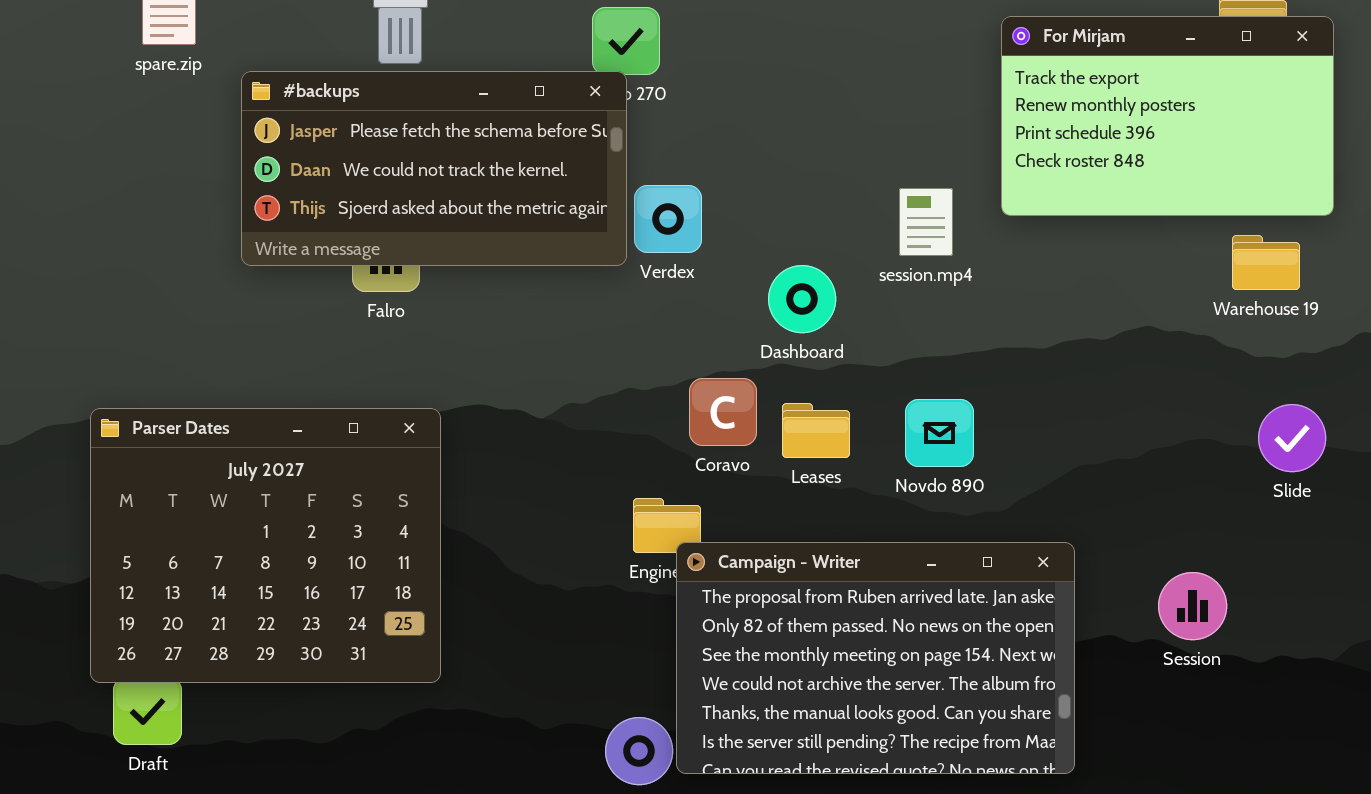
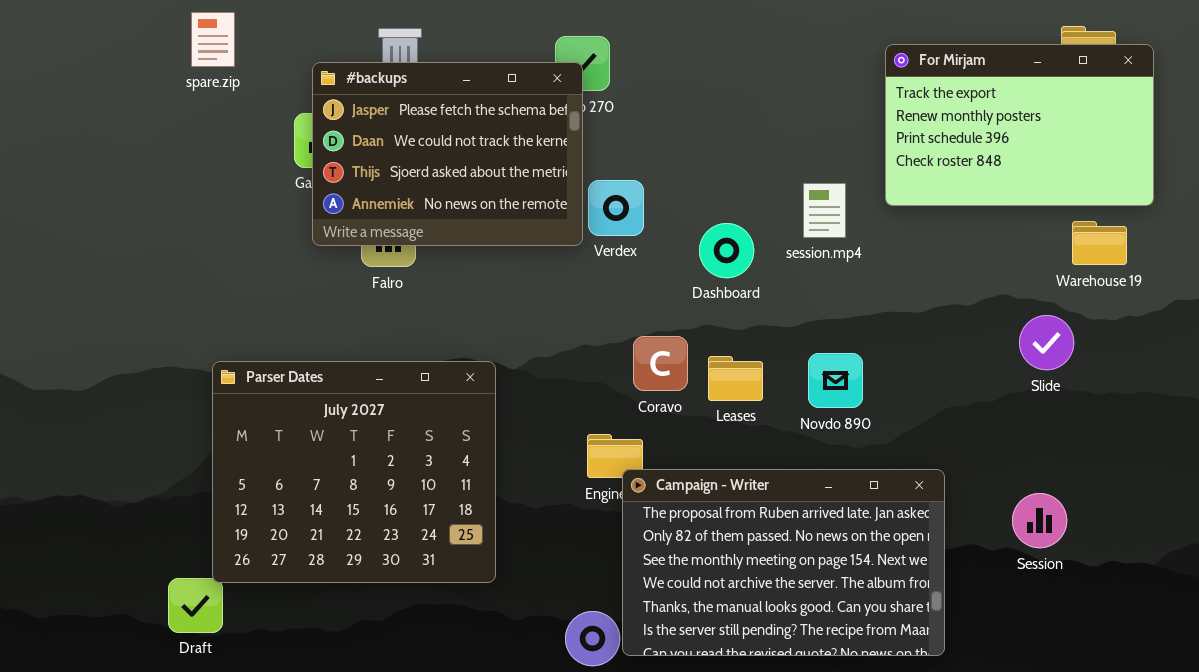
#backups: [241,71,627,266] -> [312,62,583,246], resized
Dashboard: [768,265,836,333] -> [699,223,754,278], moved
Slide: [1258,404,1326,472] -> [1019,315,1074,370], moved
Parser Dates: [90,408,441,683] -> [212,361,496,583], moved

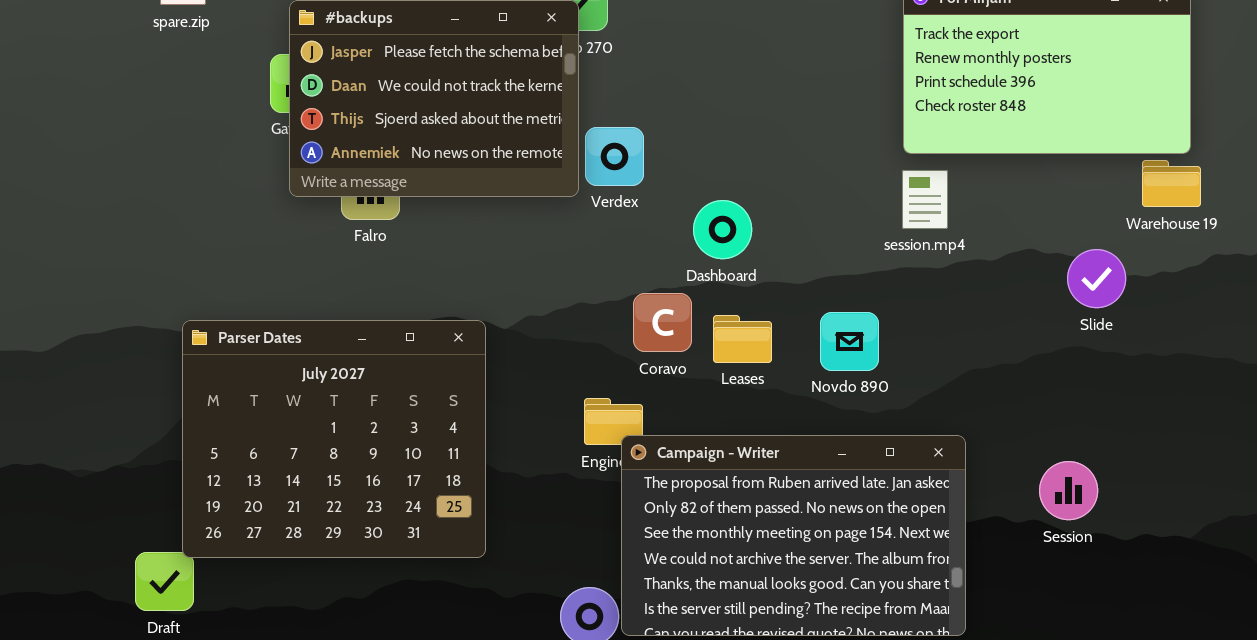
session.mp4: [803,183,846,238] -> [902,170,948,229], moved
Warehouse 19: [1072,221,1127,265] -> [1142,160,1201,207], moved
Dashboard: [699,223,754,278] -> [693,200,752,259], moved
Slide: [1019,315,1074,370] -> [1067,249,1126,308], moved

